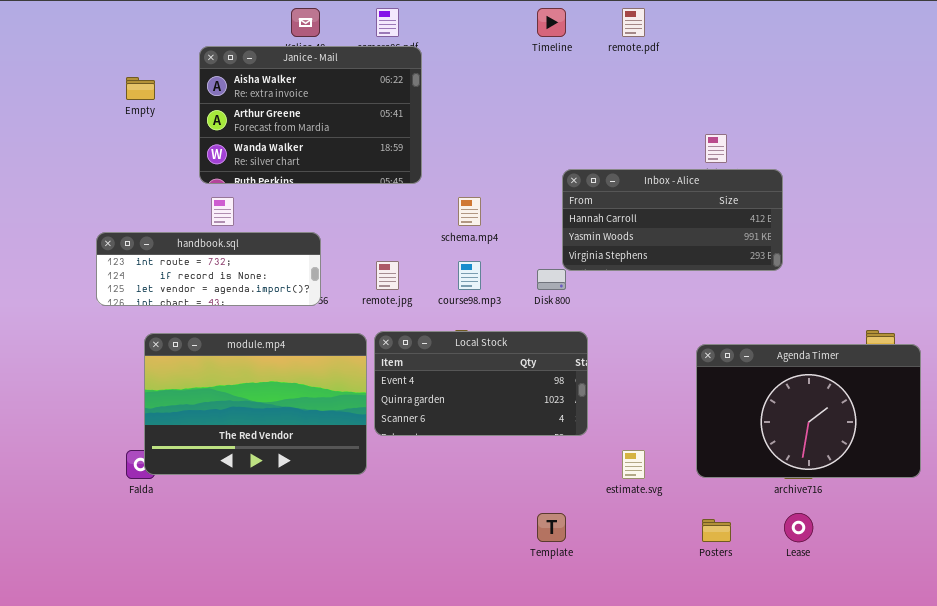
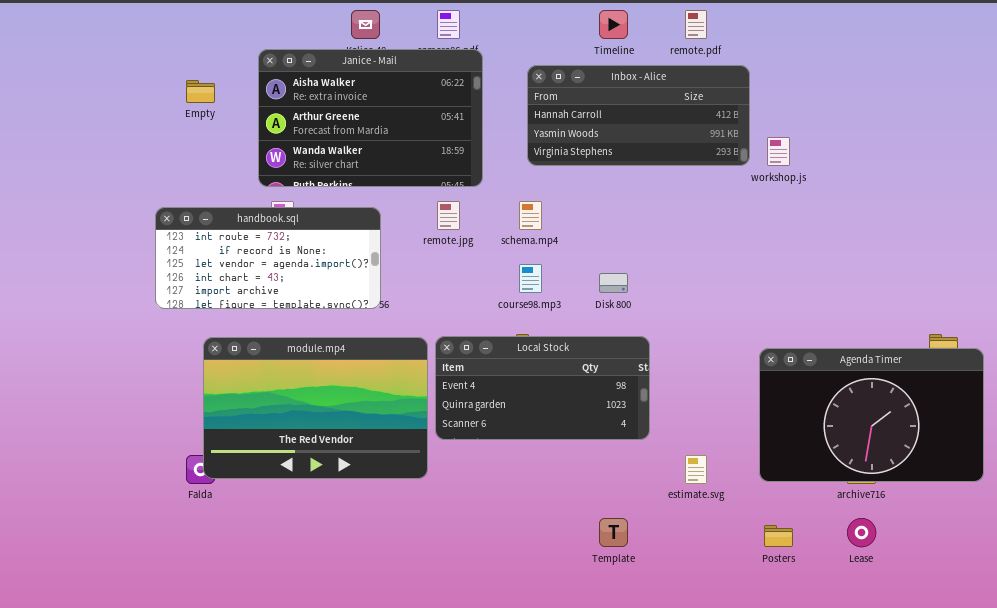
Inbox - Alice: [562,169,783,271] -> [527,65,750,166], moved
handbook.sql: [96,232,321,306] -> [155,207,381,309], resized
remote.jpg: [376,261,399,290] -> [437,201,460,230], moved

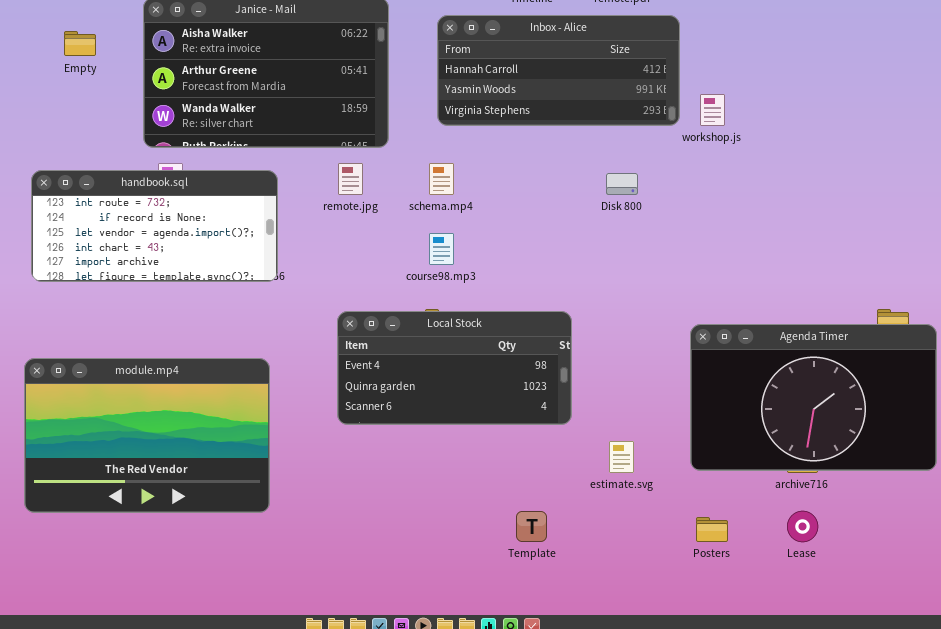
Disk 800: [599,273,628,293] -> [606,173,638,195], moved
module.mp4: [203,337,428,479] -> [24,358,270,513], moved

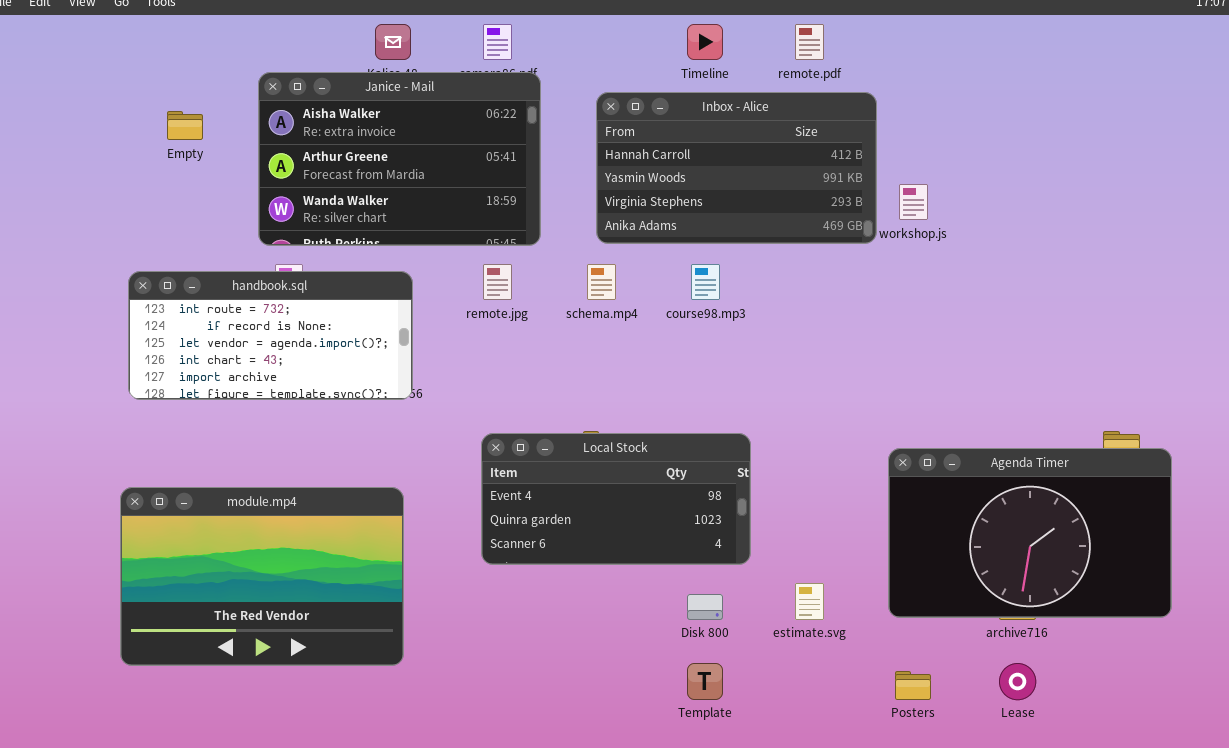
Inbox - Alice: [437,15,680,126] -> [596,92,877,244], resized
Disk 800: [606,173,638,195] -> [687,594,723,620], moved
course98.mp3: [429,233,454,265] -> [691,264,720,300], moved

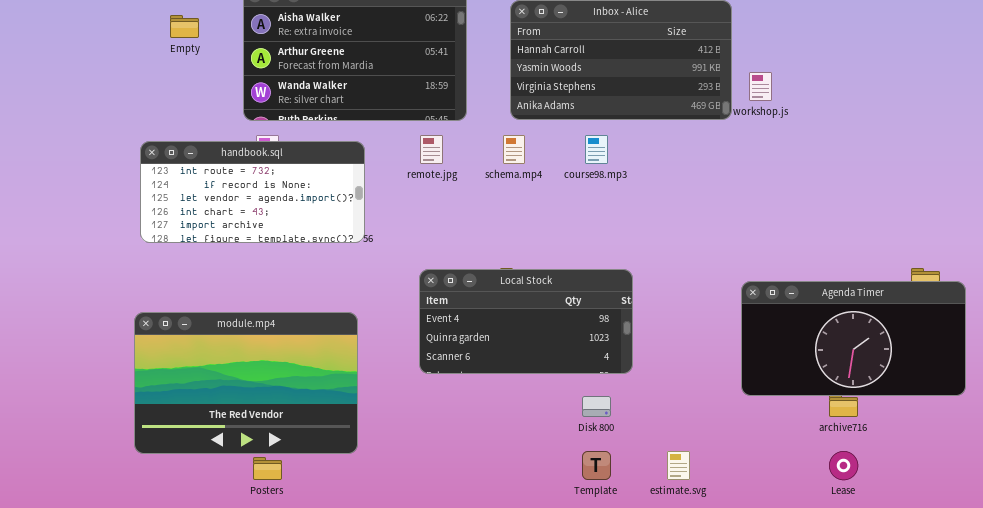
Agenda Timer: [888,448,1172,618] -> [741,281,966,396], resized
estimate.svg: [795,583,824,620] -> [667,451,690,480], moved
Posters: [895,671,931,700] -> [253,457,282,480], moved

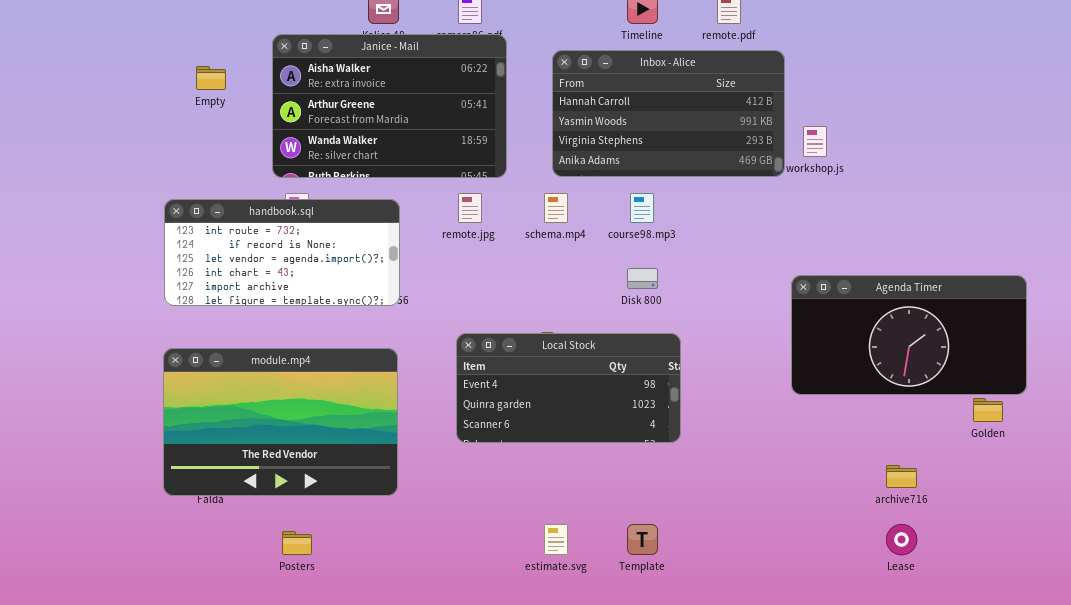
Agenda Timer: [741,281,966,396] -> [791,275,1027,395], moved
module.mp4: [134,312,358,454] -> [163,348,398,496], moved
Disk 800: [582,396,611,417] -> [627,268,658,289], moved
estimate.svg: [667,451,690,480] -> [544,524,568,555], moved

